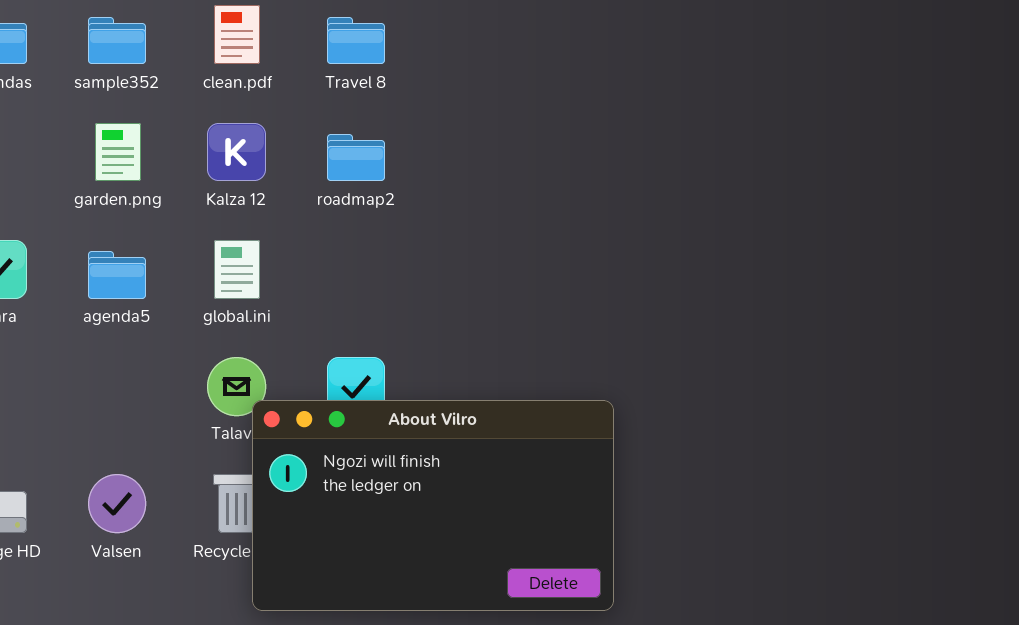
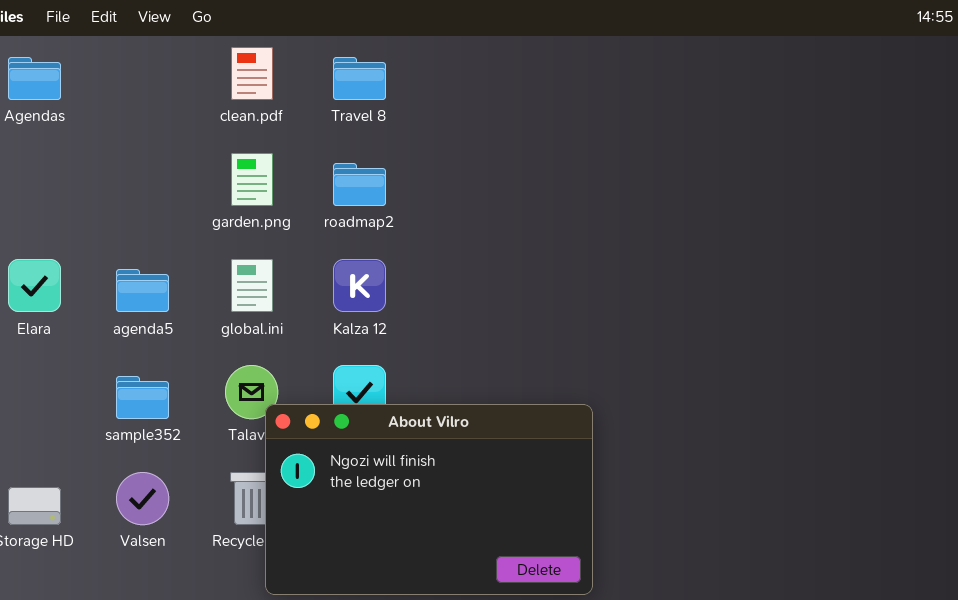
sample352: [88,17,146,64] -> [116,376,169,419], moved
garden.png: [95,123,141,181] -> [231,153,273,206], moved
Kalza 12: [207,123,266,181] -> [333,259,386,312], moved

